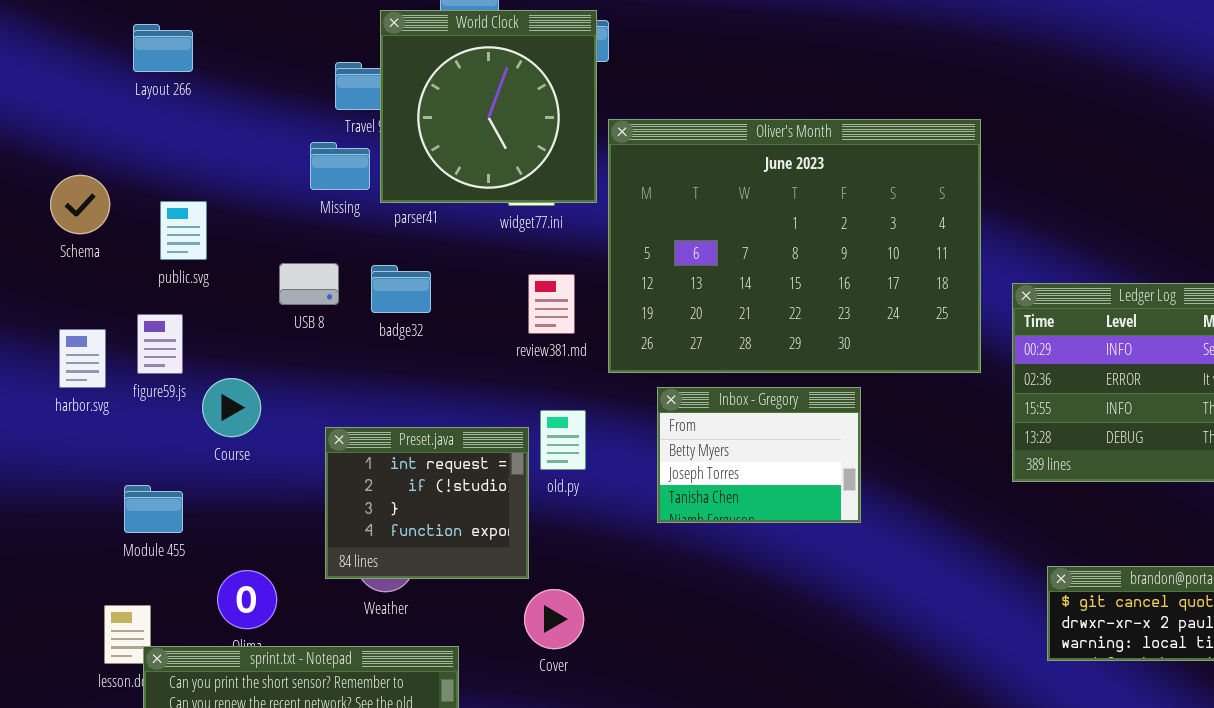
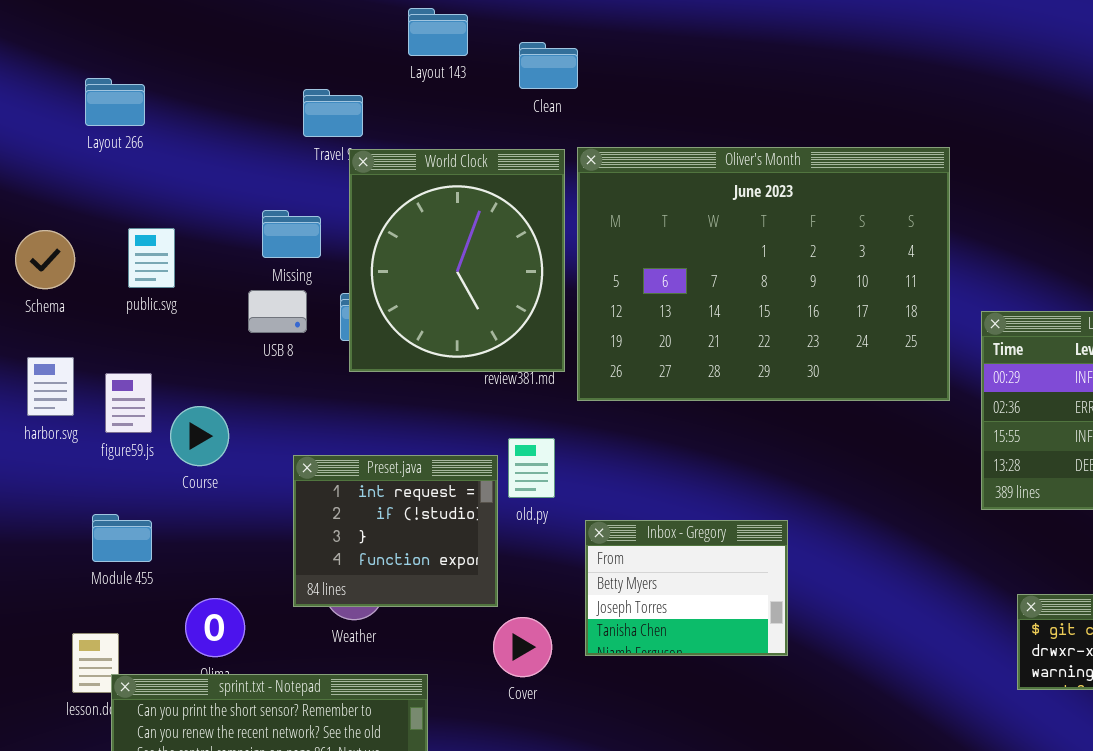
World Clock: [380,10,597,203] -> [349,149,565,372], moved, resized
Layout 266: [133,24,193,72] -> [85,78,145,126], moved
Missing: [310,142,370,190] -> [262,210,321,258], moved
Schema: [50,175,110,234] -> [15,230,75,289], moved
figure59.js: [137,314,183,374] -> [105,373,152,433], moved
Inbox - Gregory: [657,387,861,523] -> [585,520,788,656], moved

